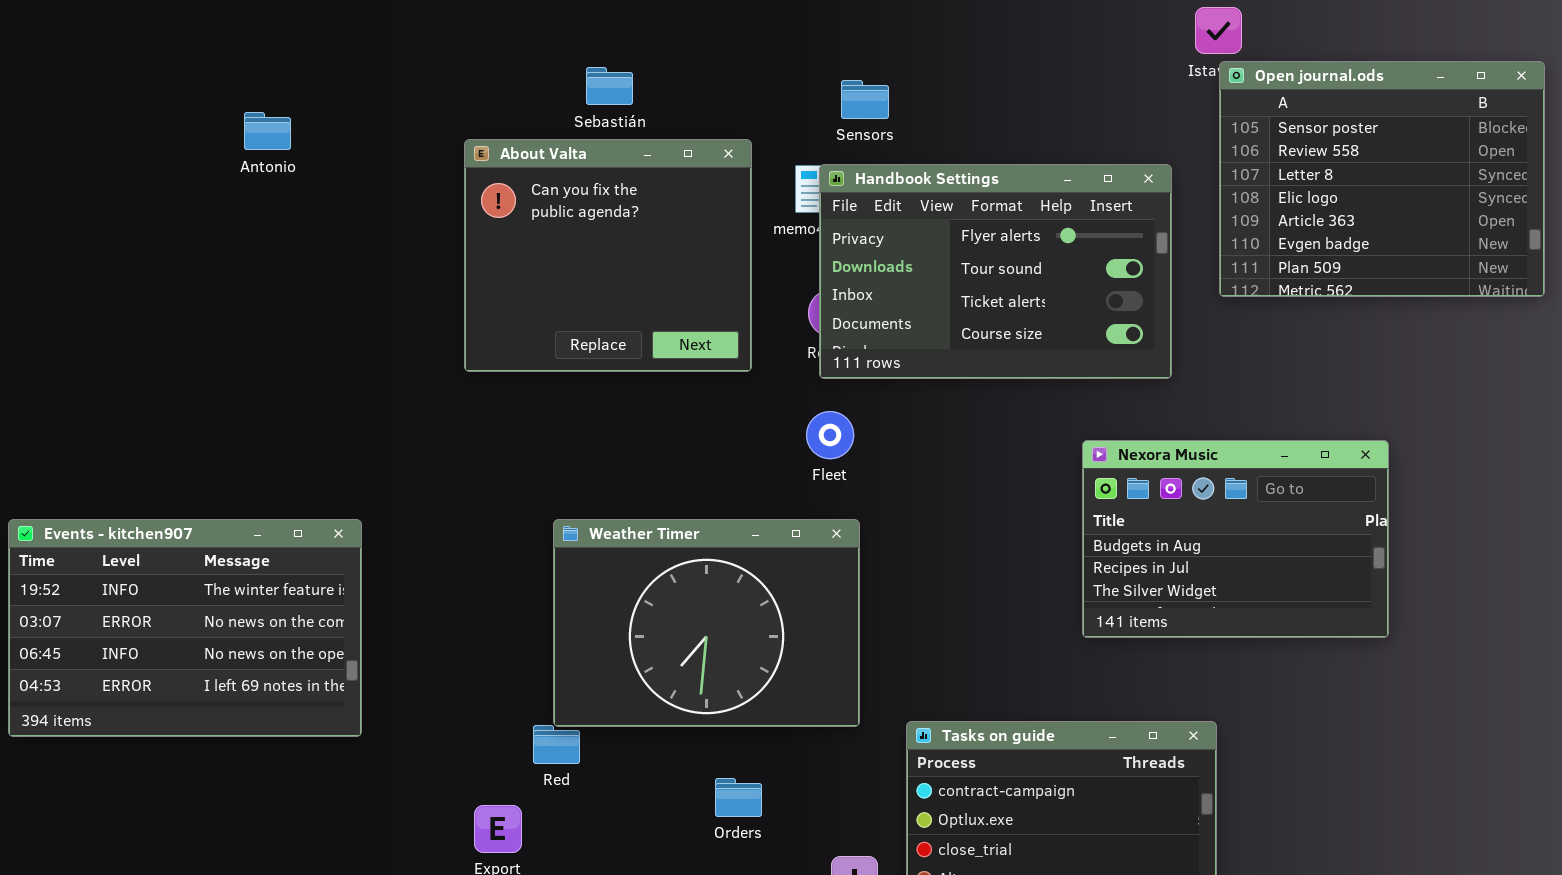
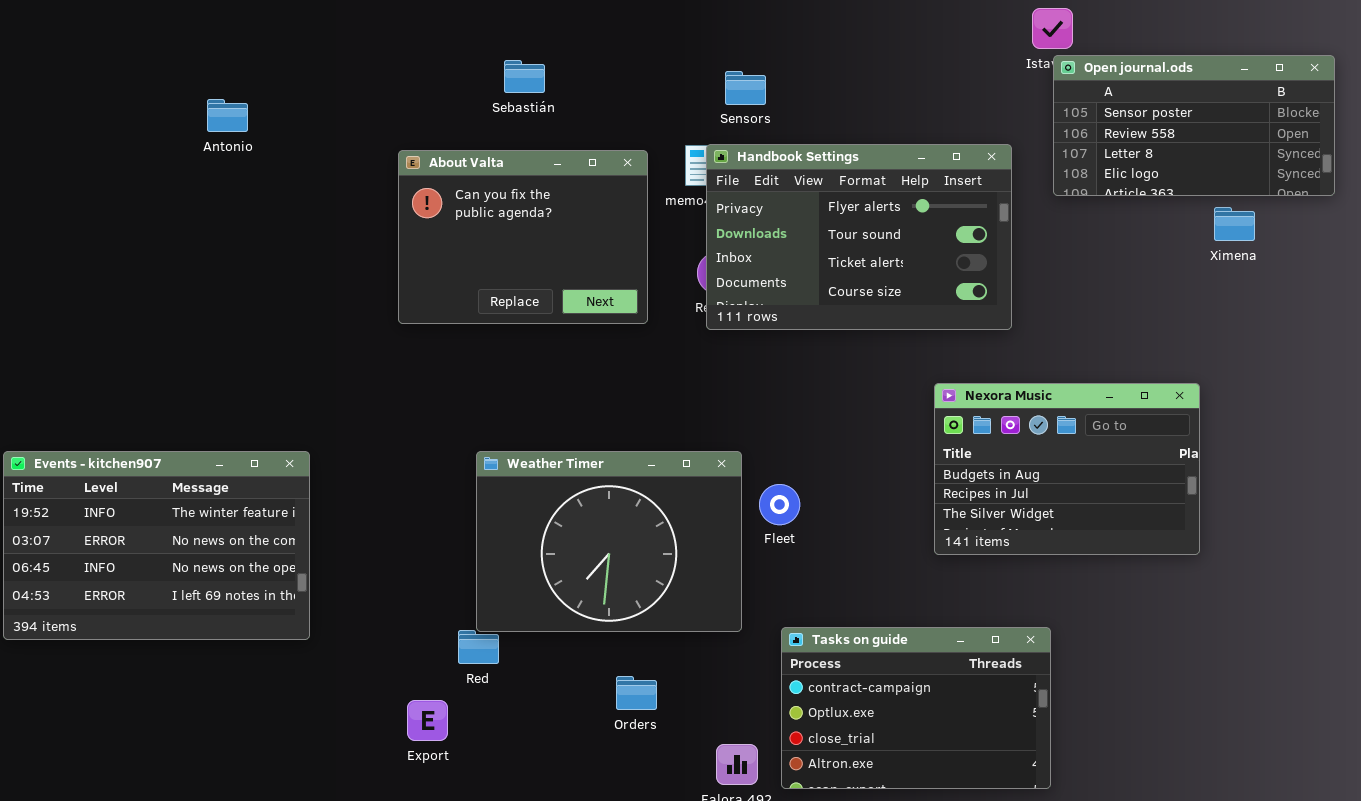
Open journal.ods: [1219,61,1545,297] -> [1053,55,1335,196], resized
About Valta: [464,139,752,372] -> [398,150,648,324], resized
Fleet: [806,411,854,459] -> [759,484,800,525], moved

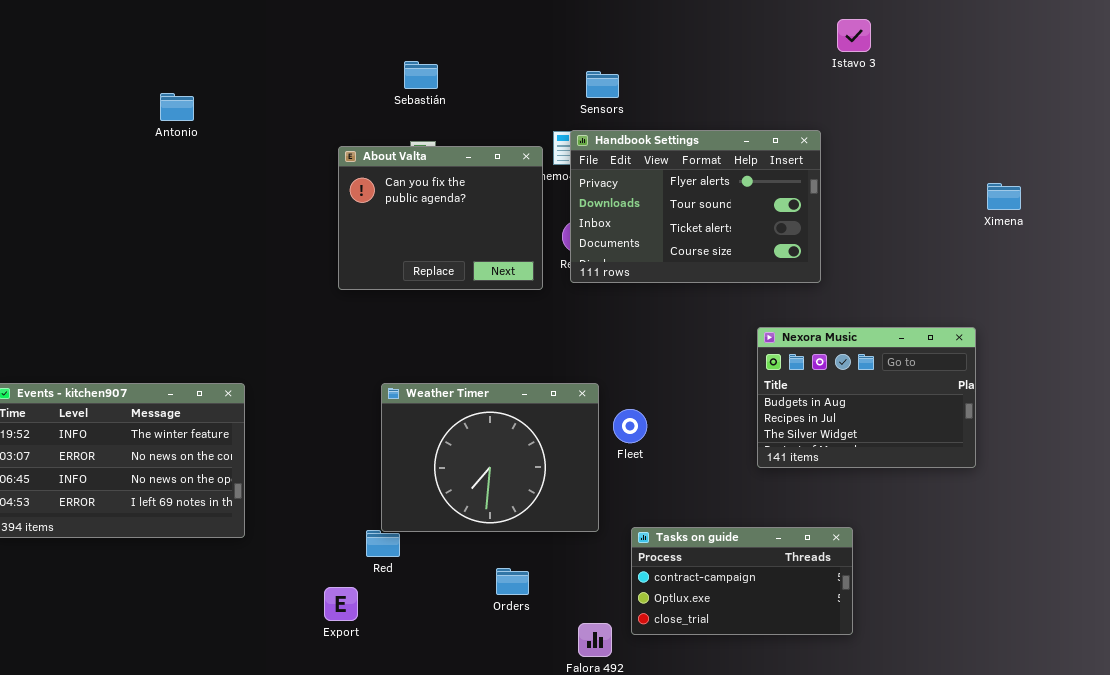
Open journal.ods: [1053,55,1335,196] -> none, closed
About Valta: [398,150,648,324] -> [338,146,543,290], moved
Tasks on guide: [781,627,1051,789] -> [631,527,853,635], resized

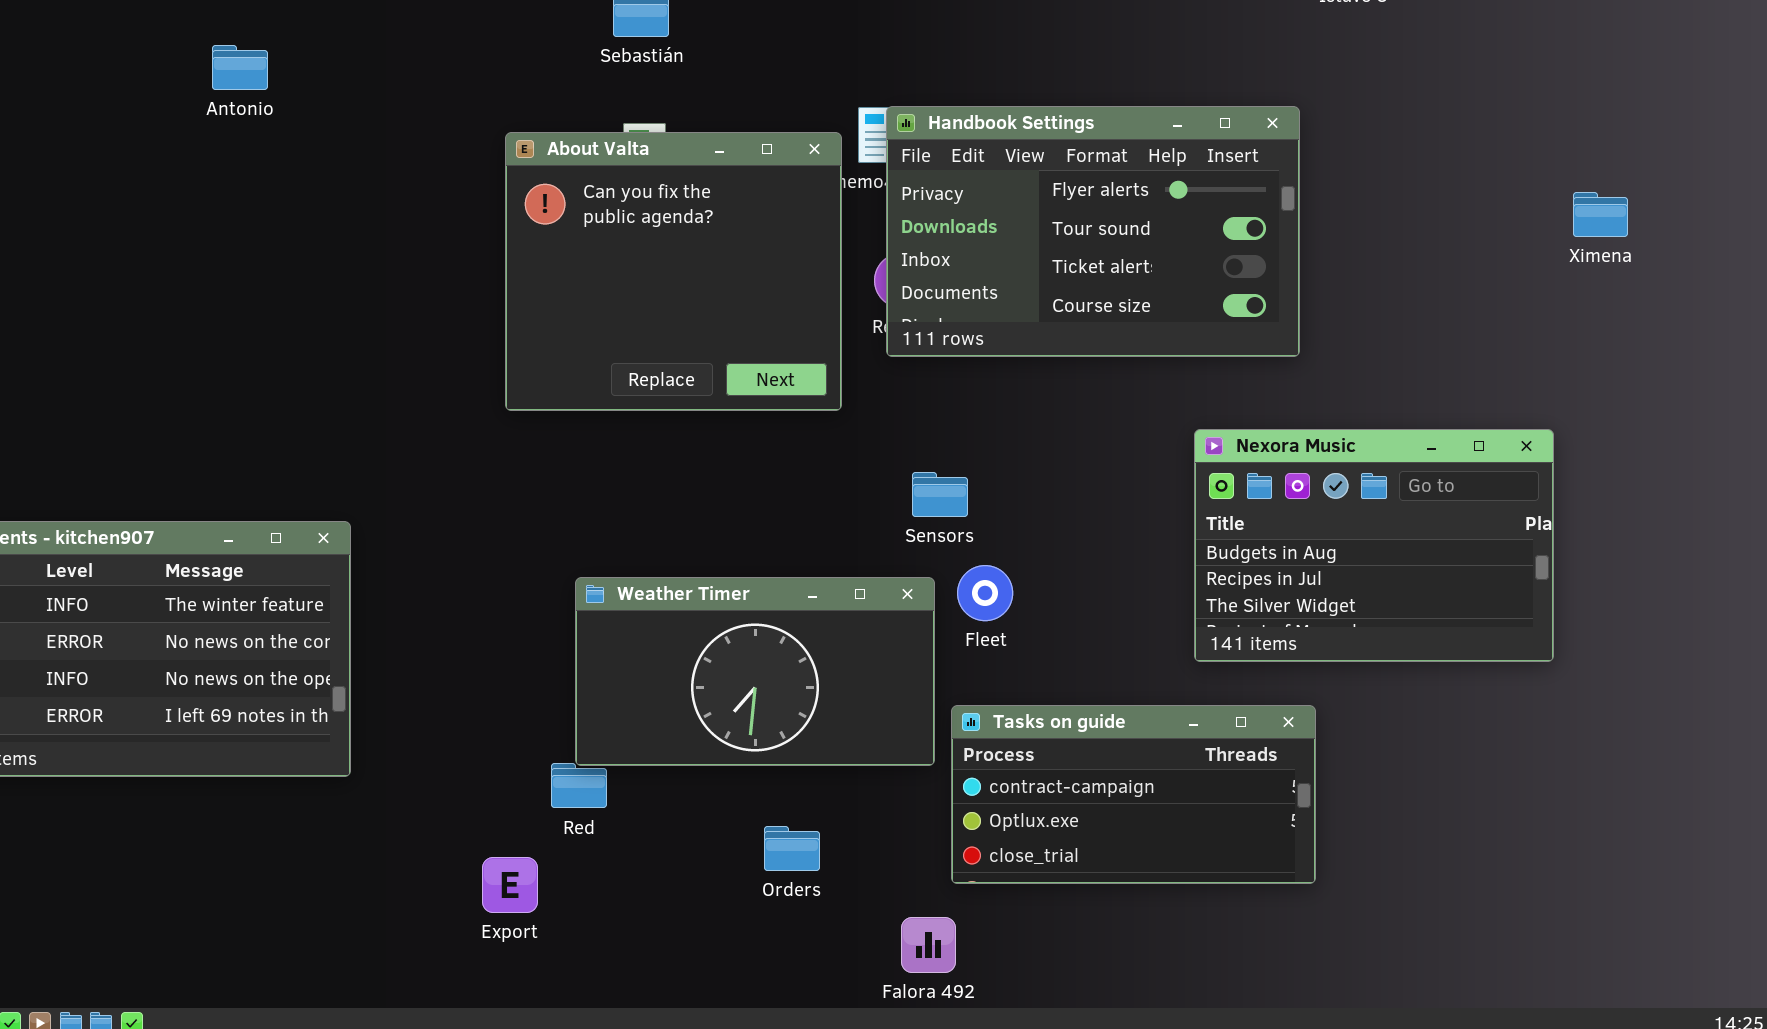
Sensors: [586,71,619,98] -> [912,472,968,517], moved
About Valta: [338,146,543,290] -> [505,132,842,411], resized
Weather Timer: [381,383,599,532] -> [575,577,935,766], resized
Tasks on guide: [631,527,853,635] -> [951,705,1316,884], moved

